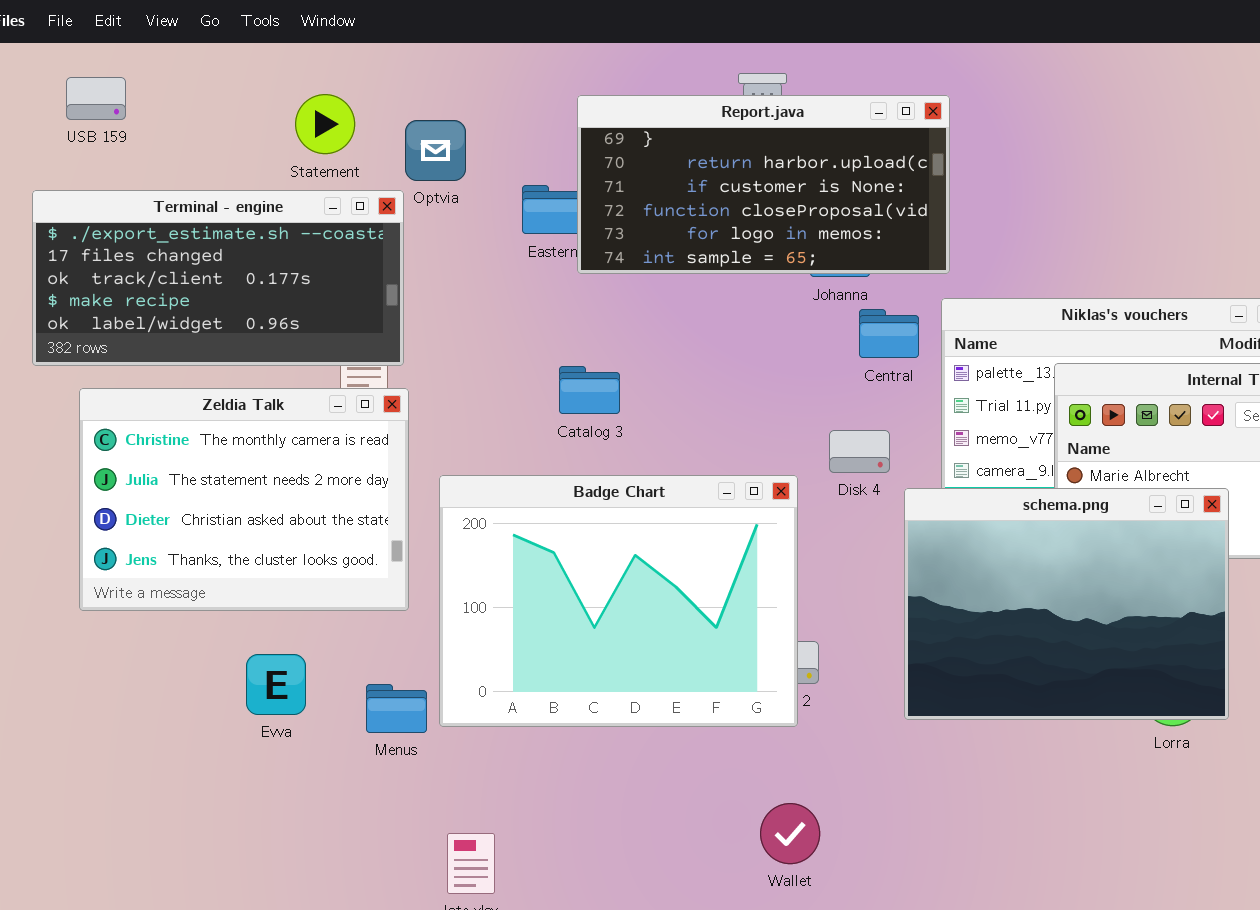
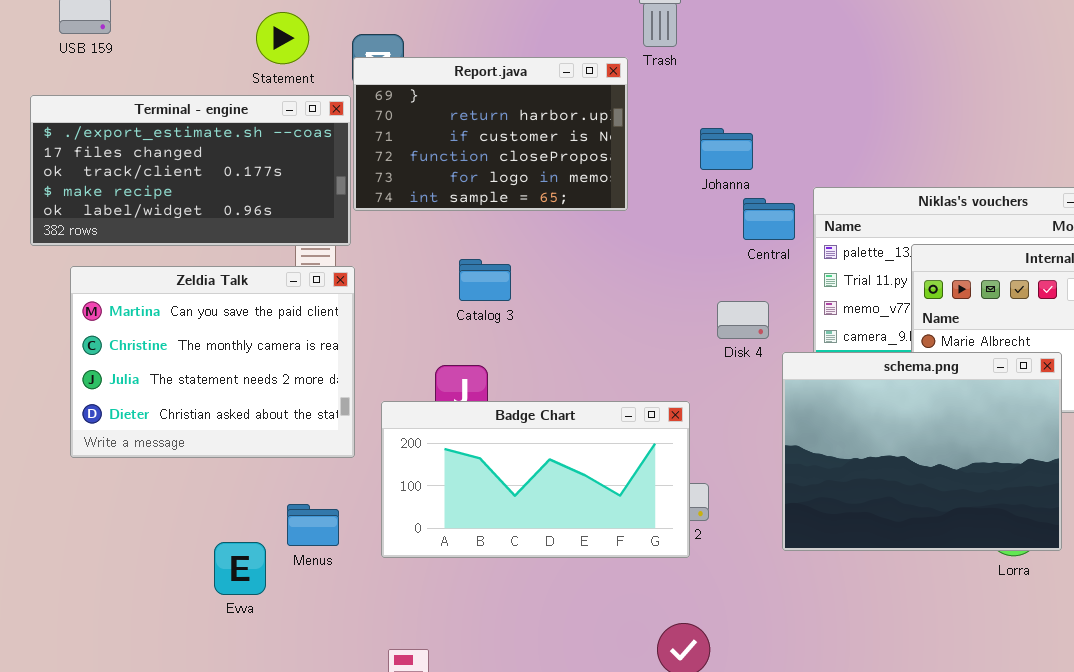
Report.java: [577,95,950,274] -> [353,57,628,211], moved, resized
Catalog 3: [559,366,620,414] -> [459,259,511,301], moved
Zeldia Talk: [79,388,409,611] -> [70,266,355,458], scrolled up 1 row
Badge Chart: [439,475,798,727] -> [381,401,690,558], resized
Evva: [246,654,306,715] -> [214,542,266,595], moved
Menus: [366,684,427,733] -> [287,504,339,546], moved

